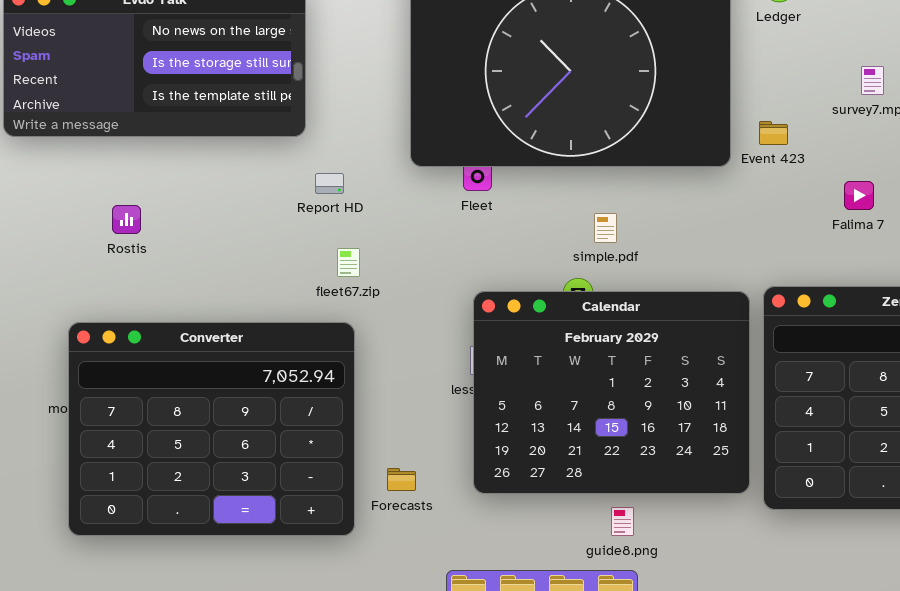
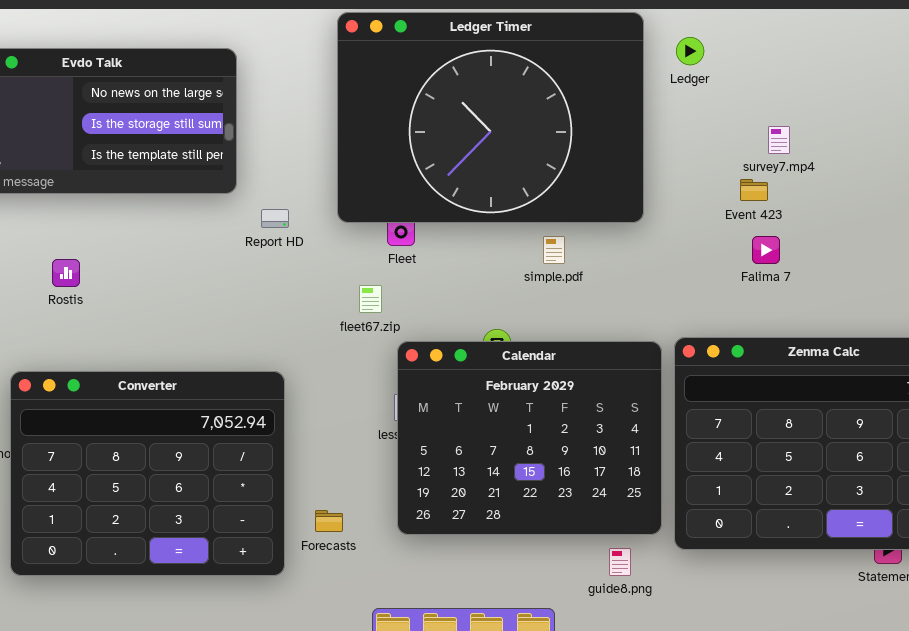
Event 423: [759,121,788,145] -> [740,179,768,201], moved
Report HD: [315,173,344,194] -> [261,209,289,228], moved
simple.pdf: [594,213,617,243] -> [543,236,565,264], moved
fleet67.zip: [337,248,360,277] -> [359,285,382,313], moved
guide8.png: [611,507,634,536] -> [609,548,631,576], moved

